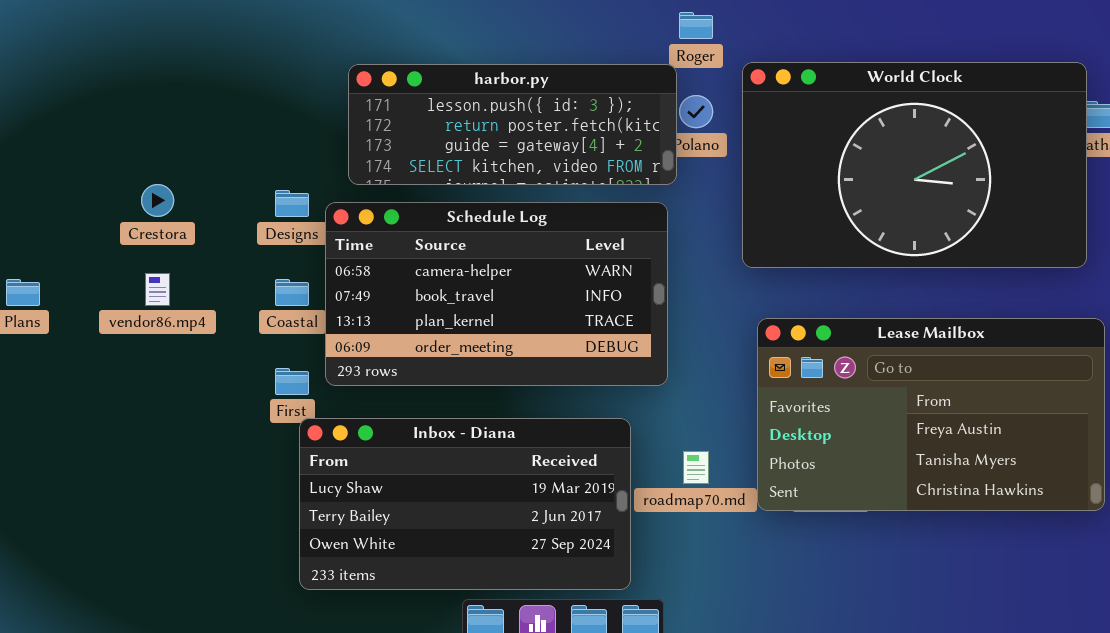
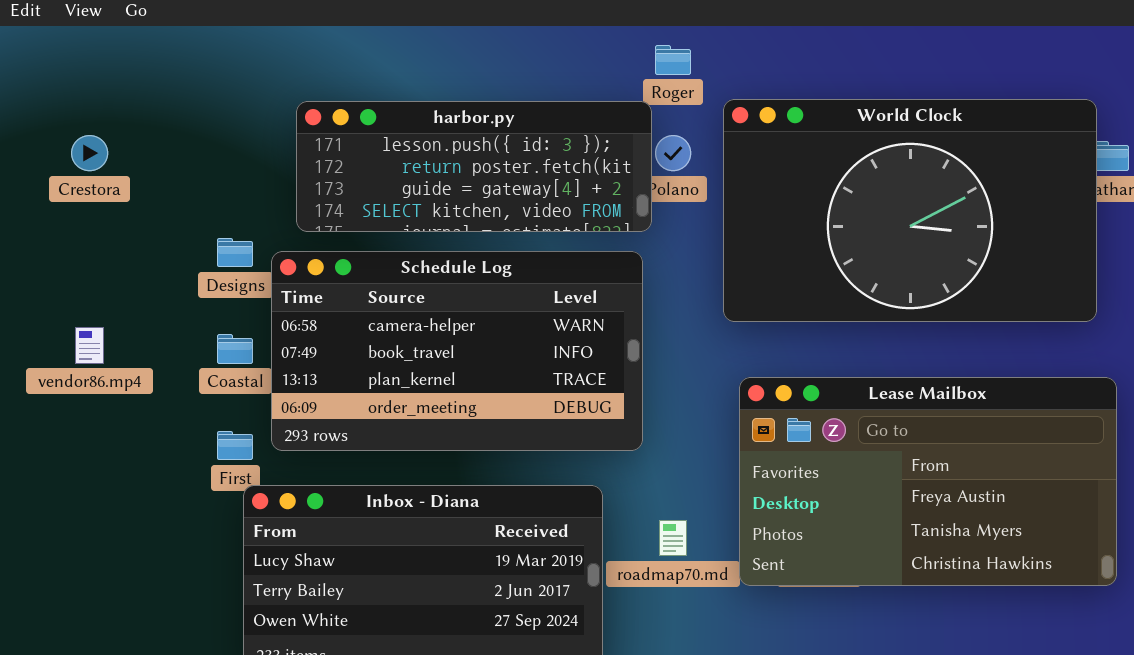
Crestora: [141,184,174,217] -> [71,135,108,171], moved

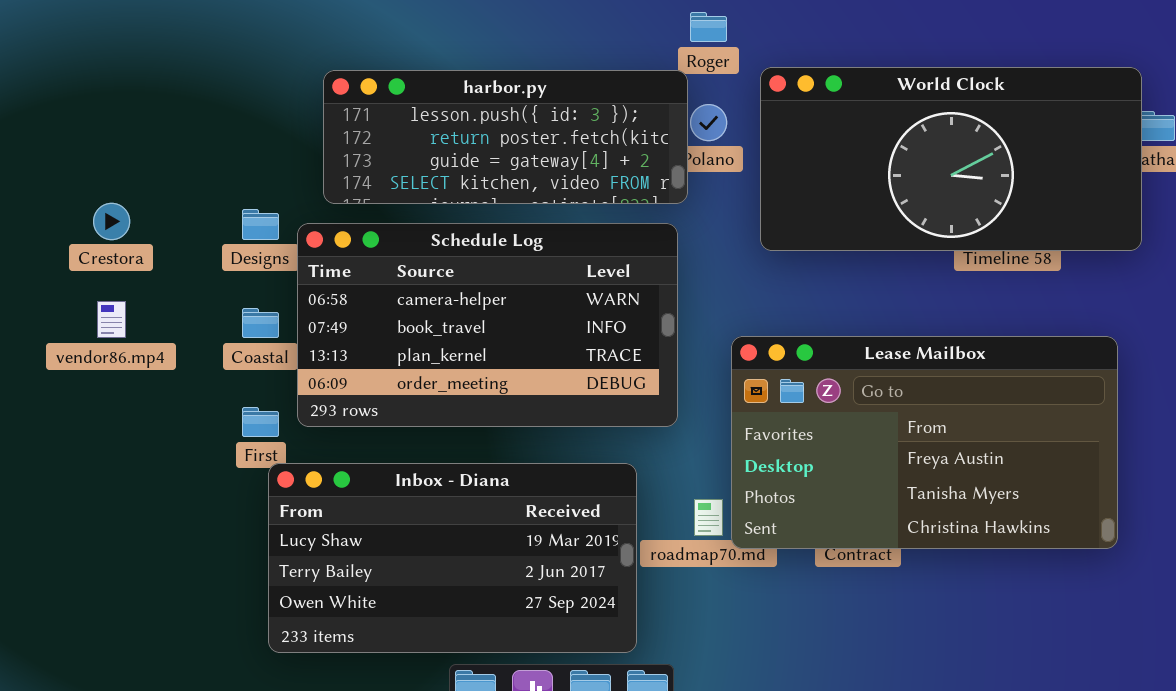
World Clock: [723,99,1097,322] -> [760,67,1142,251], resized
Crestora: [71,135,108,171] -> [93,203,130,240], moved
Lease Mailbox: [739,377,1117,586] -> [731,336,1118,549], moved

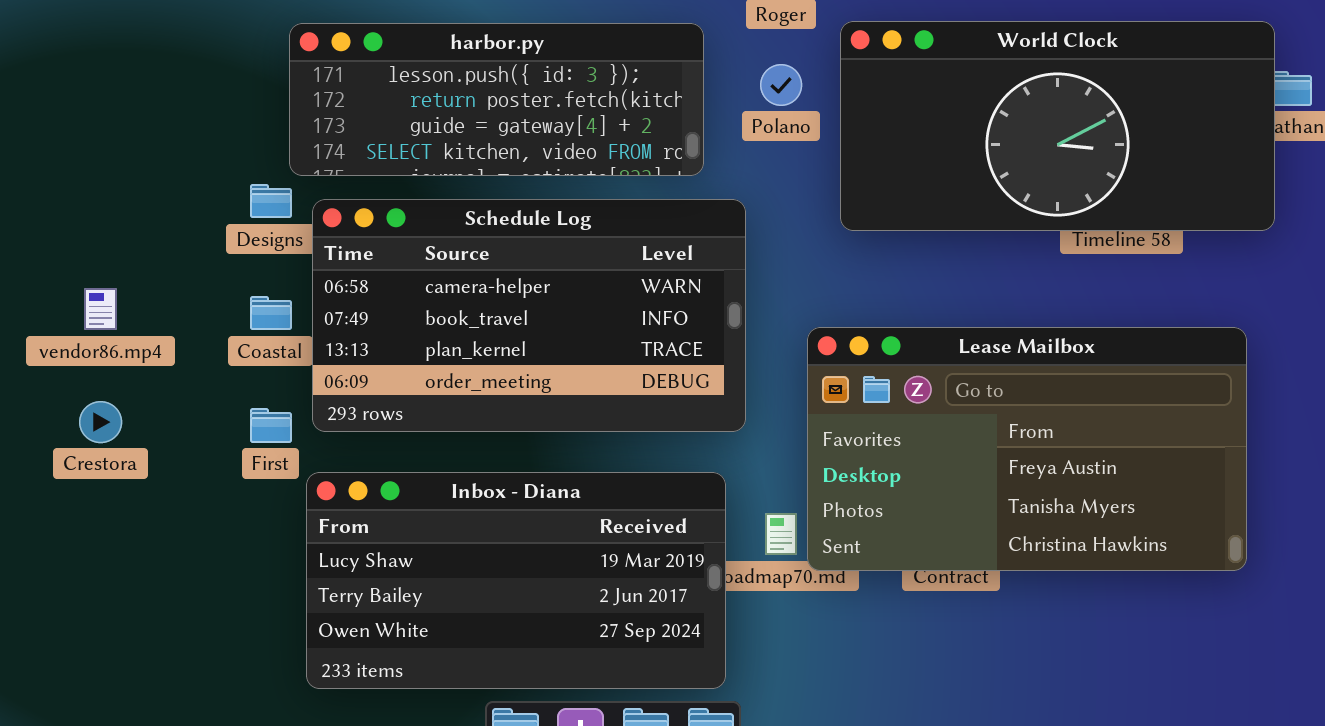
harbor.py: [323,70,688,204] -> [289,23,704,176], moved
Crestora: [93,203,130,240] -> [79,401,122,443], moved
Inbox - Diana: [268,463,637,653] -> [306,472,726,689], moved

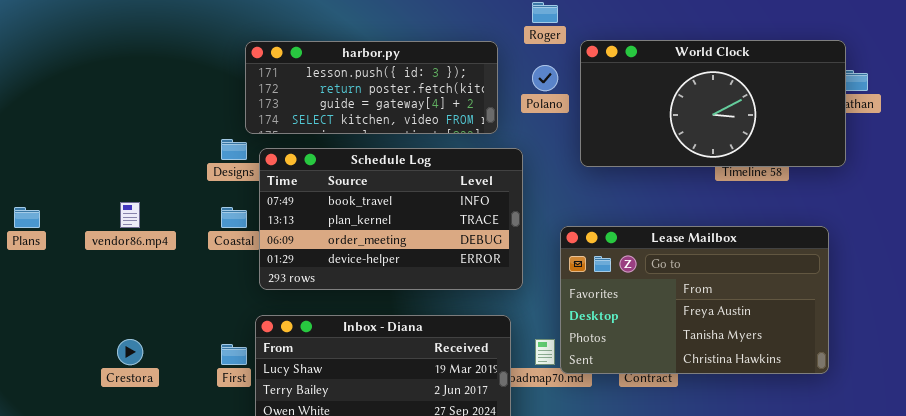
Schedule Log: [312,199,746,432] -> [259,148,523,290], scrolled down 1 row
Crestora: [79,401,122,443] -> [117,339,143,365], moved
First: [250,408,292,443] -> [221,344,247,365], moved

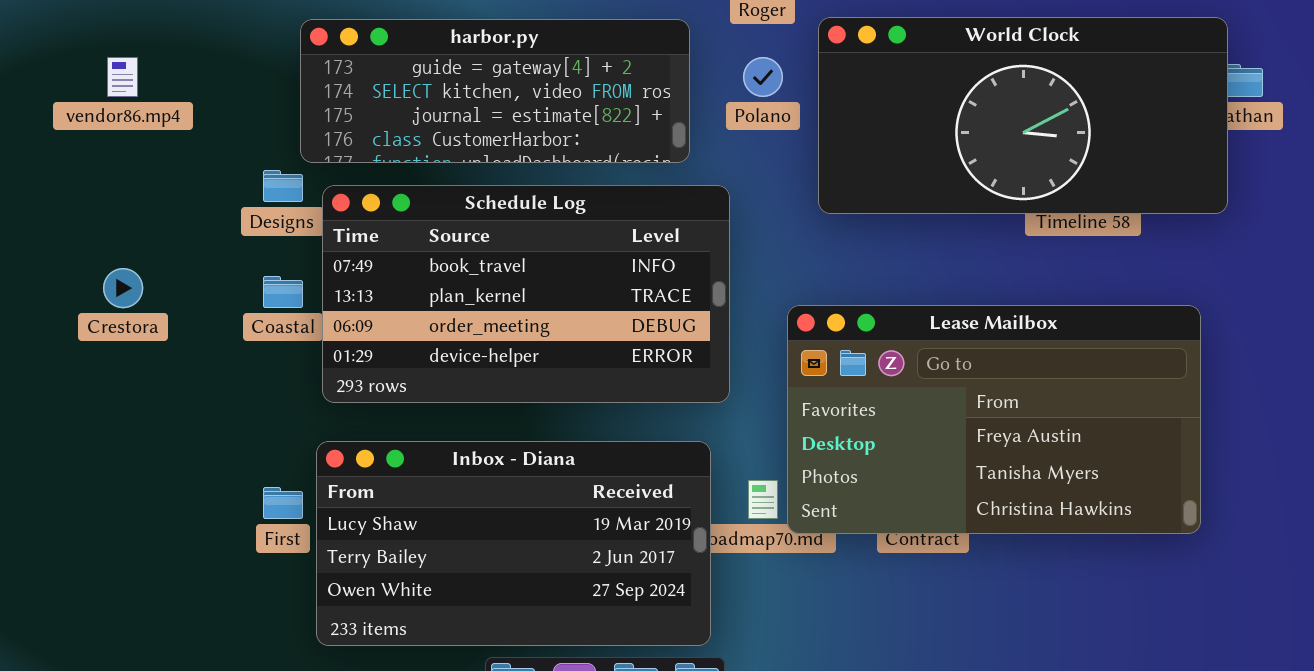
harbor.py: [245,41,498,134] -> [300,19,690,163], scrolled down 2 rows
vendor86.mp4: [120,202,140,228] -> [107,57,138,97], moved
Crestora: [117,339,143,365] -> [103,268,143,308], moved

